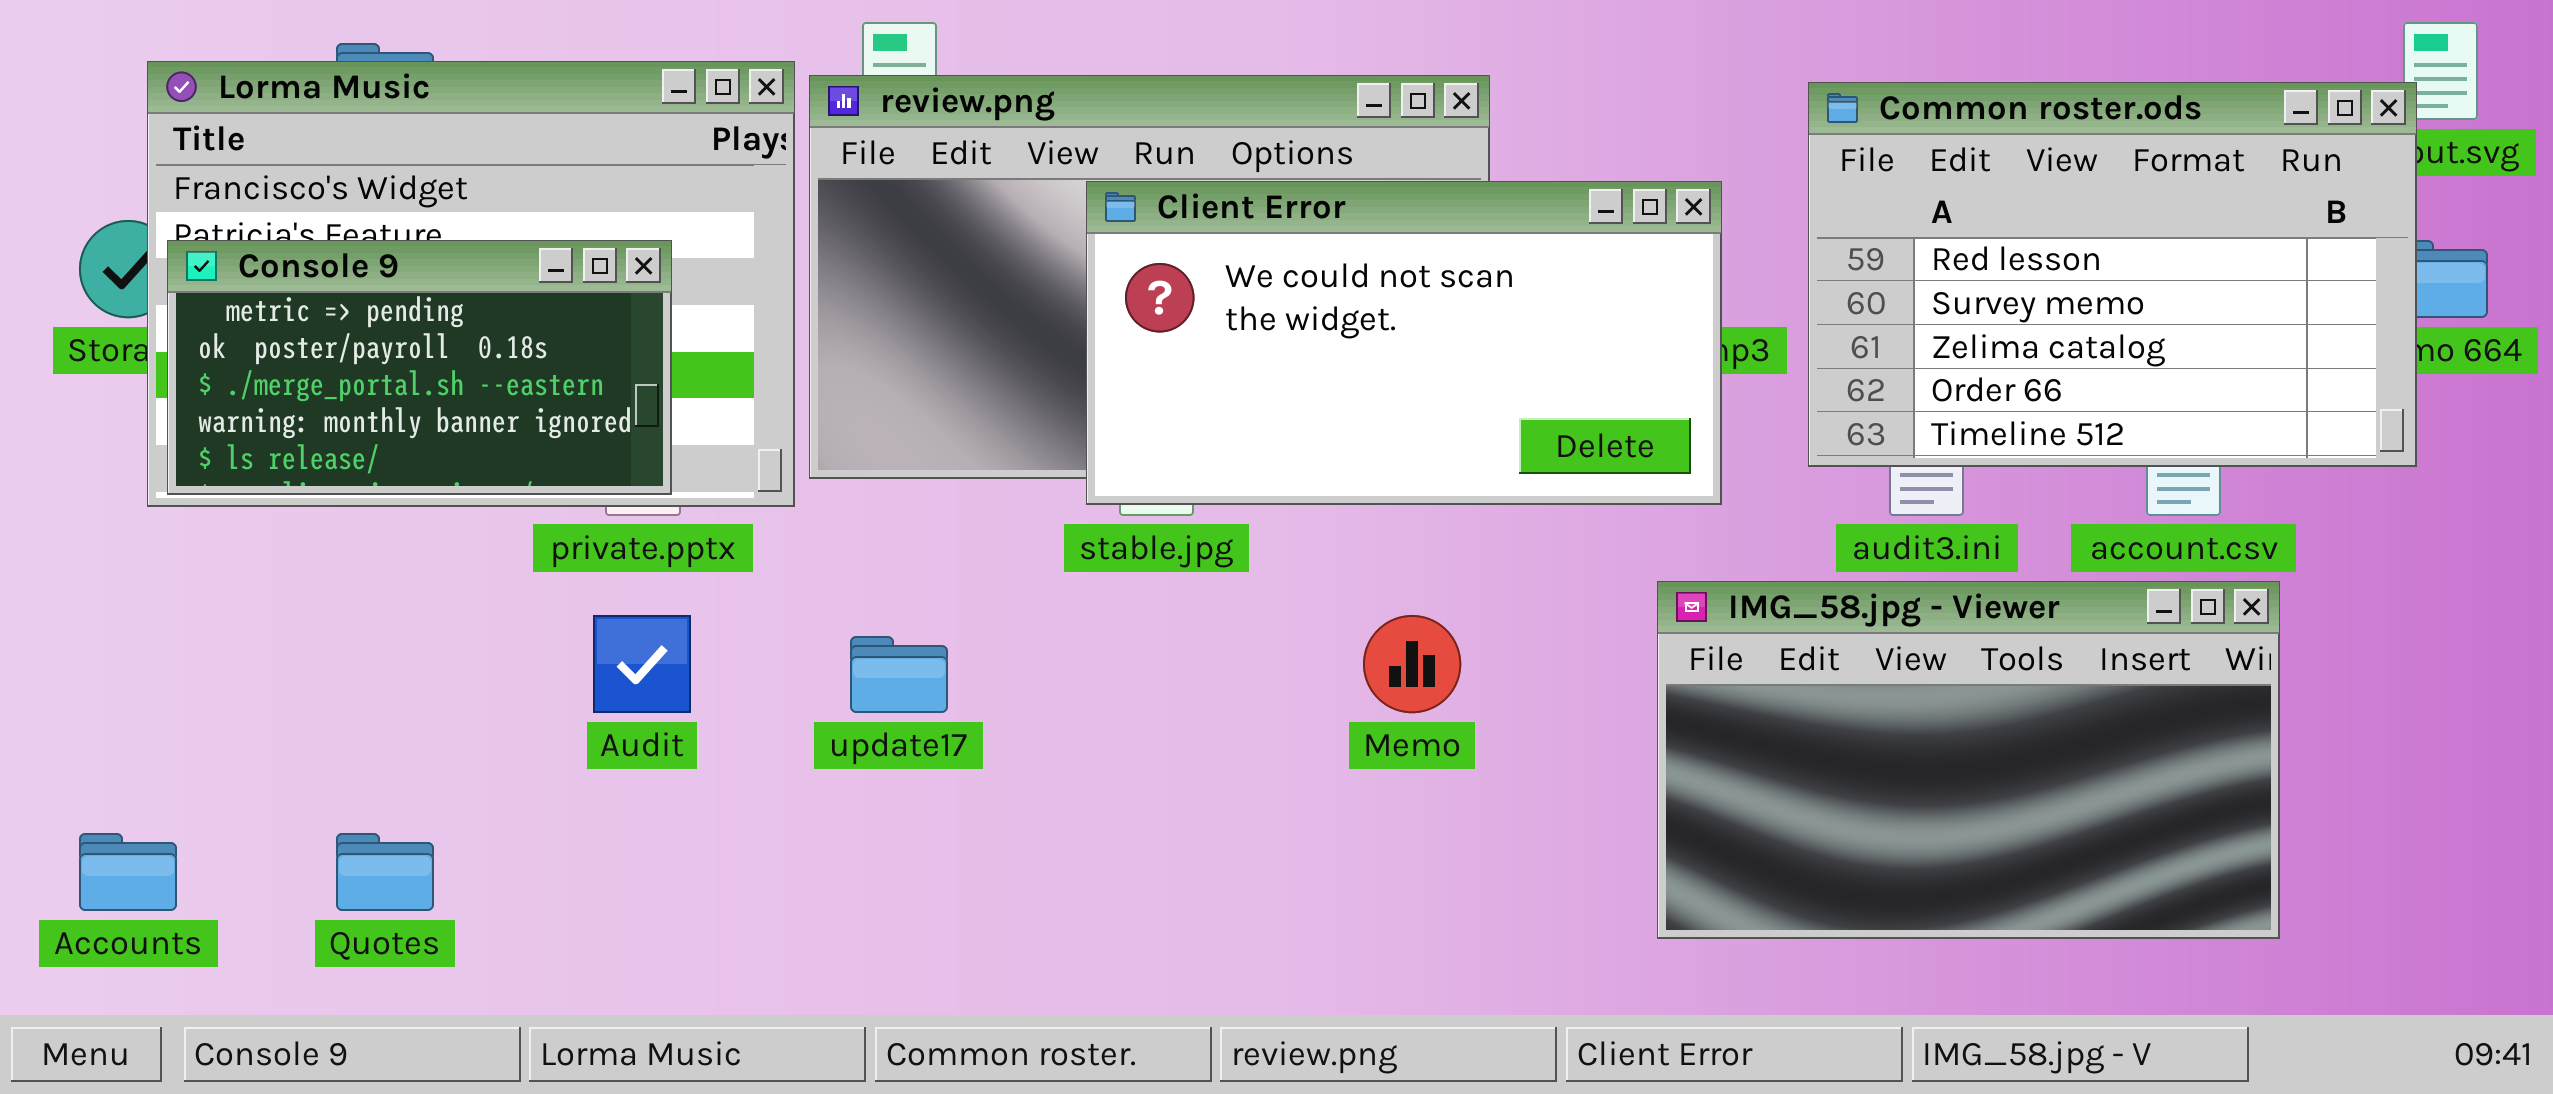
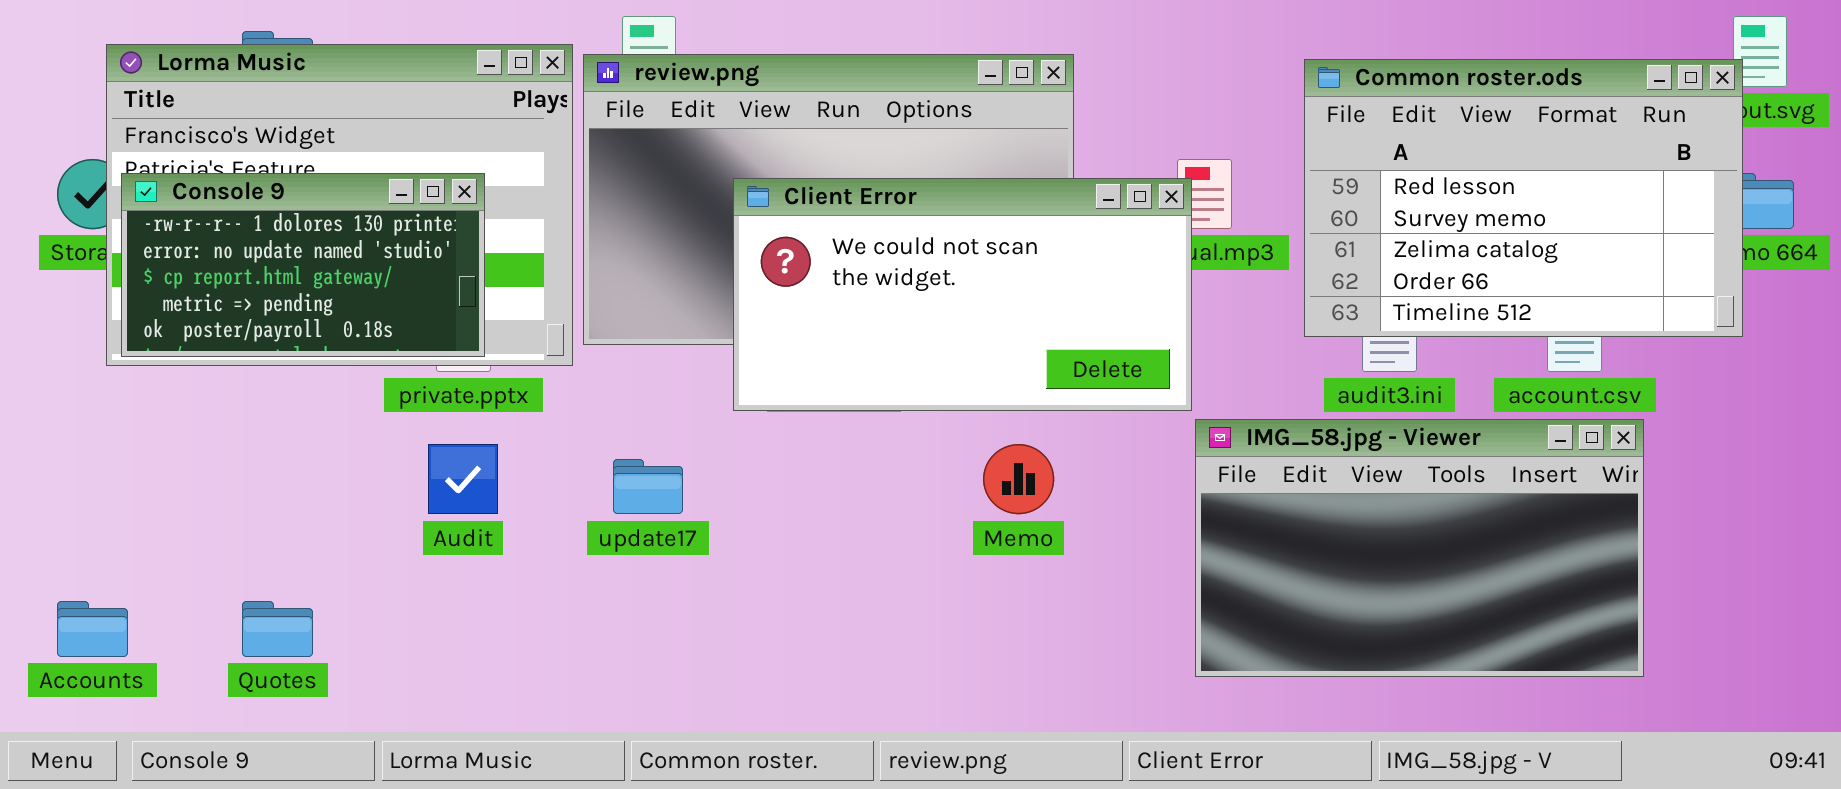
Client Error: [1086,181,1722,505] -> [733,178,1192,411], moved
Console 9: [167,240,672,495] -> [121,173,485,357], scrolled up 3 rows

